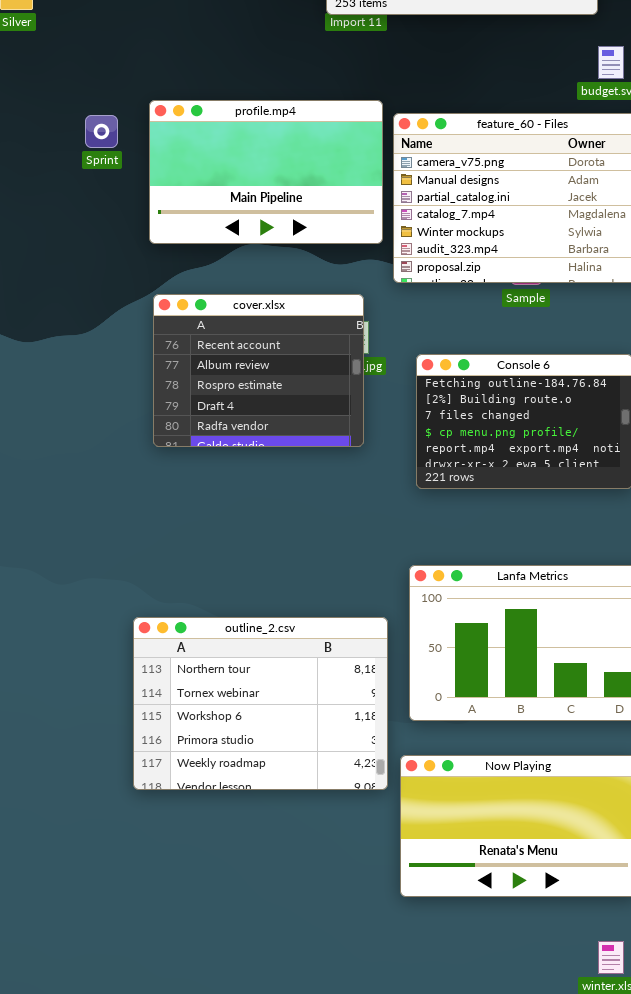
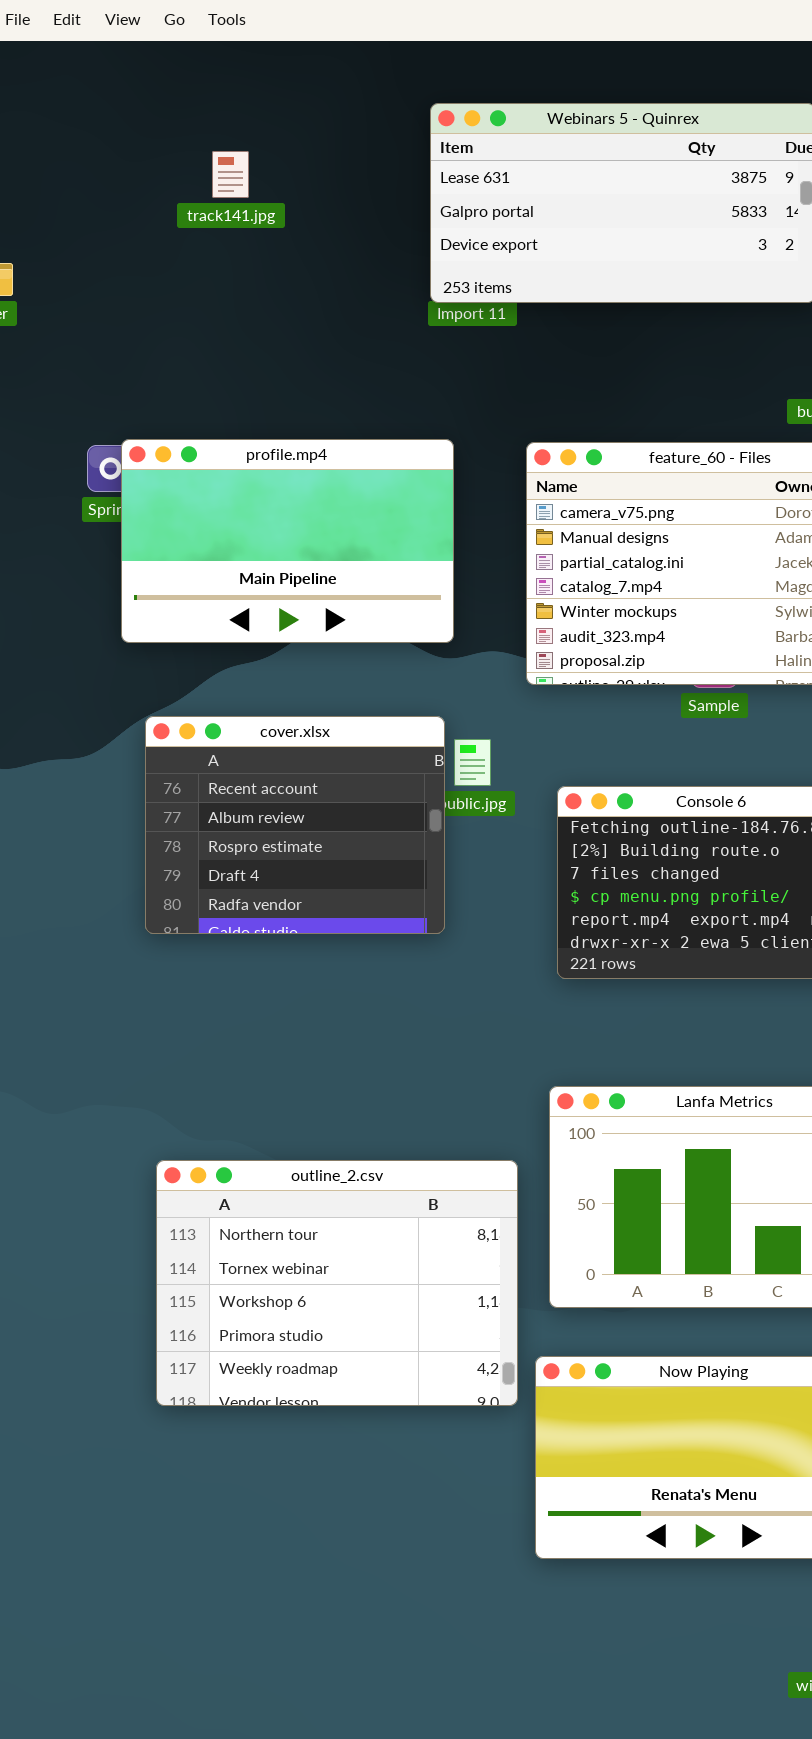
profile.mp4: [149,100,383,244] -> [121,439,454,643], moved
cover.xlsx: [153,294,364,447] -> [145,716,445,934], moved

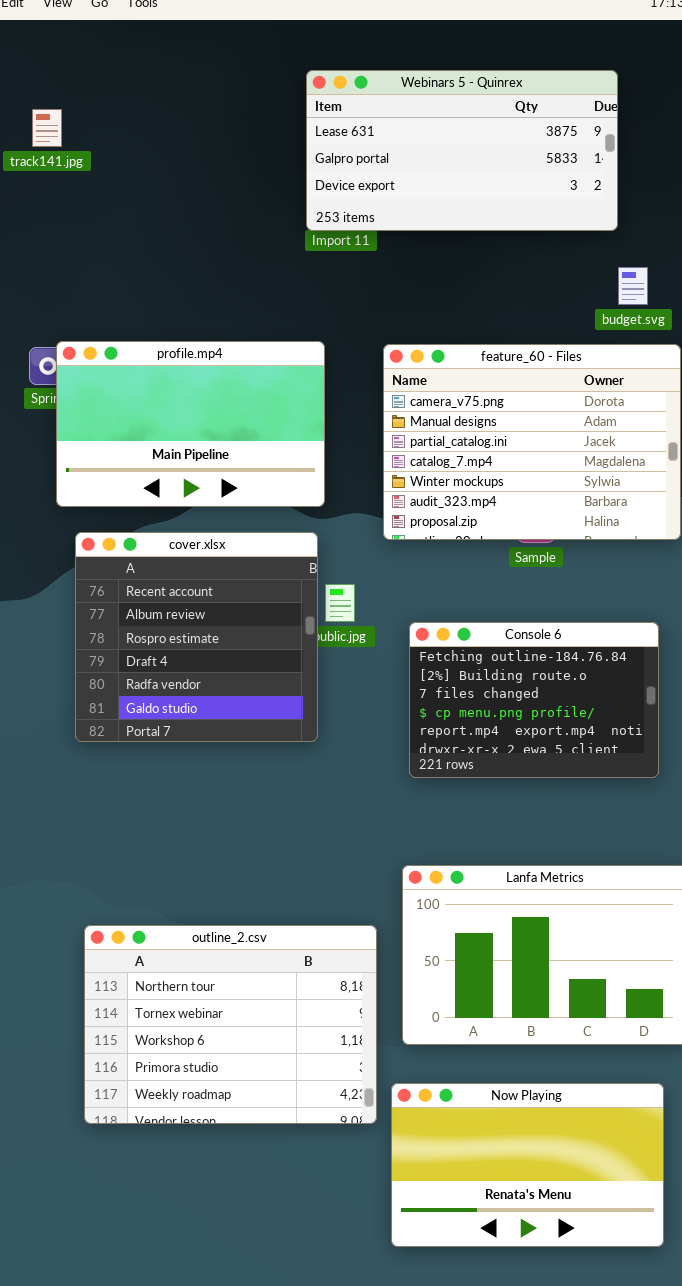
track141.jpg: [212,151,249,198] -> [32,109,62,147], moved
cover.xlsx: [145,716,445,934] -> [75,532,318,742], resized

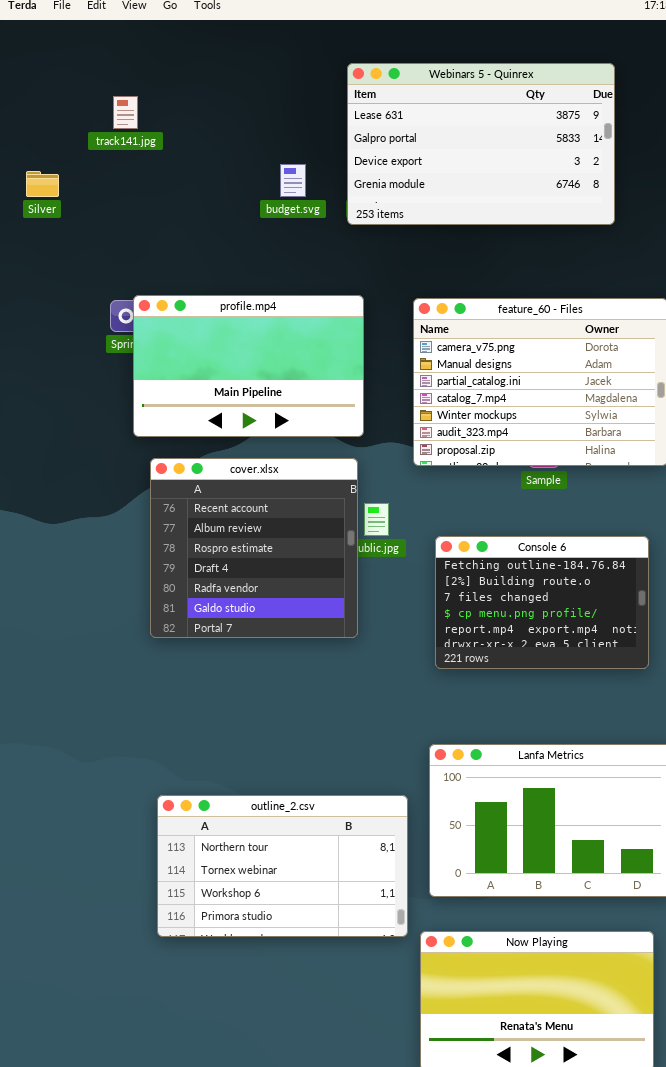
Webinars 5 - Quinrex: [306,70,618,231] -> [347,63,615,225], resized
budget.svg: [618,267,648,305] -> [280,164,306,197], moved
outline_2.csv: [84,925,377,1124] -> [157,795,408,937], resized

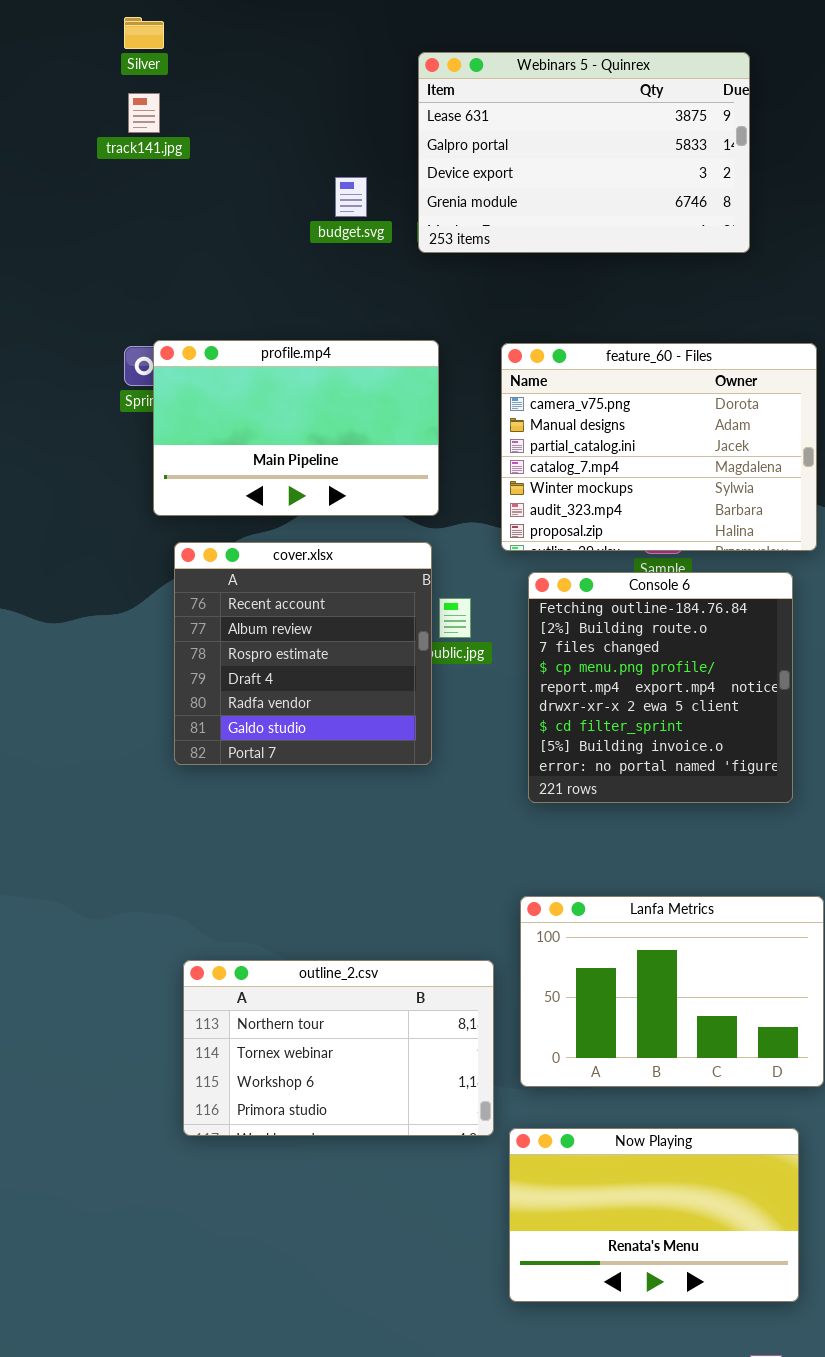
Silver: [26,171,59,197] -> [124,17,164,49], moved
Console 6: [435,536,649,669] -> [528,572,793,803], resized

